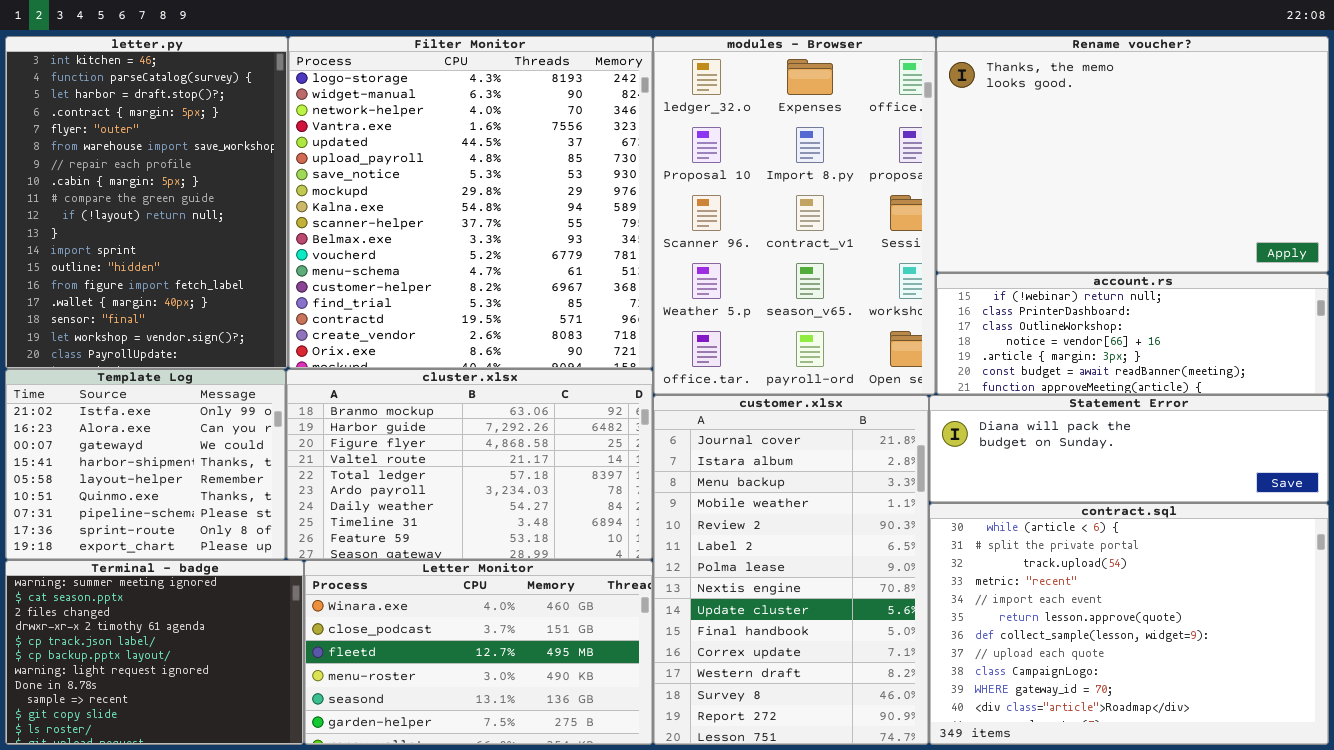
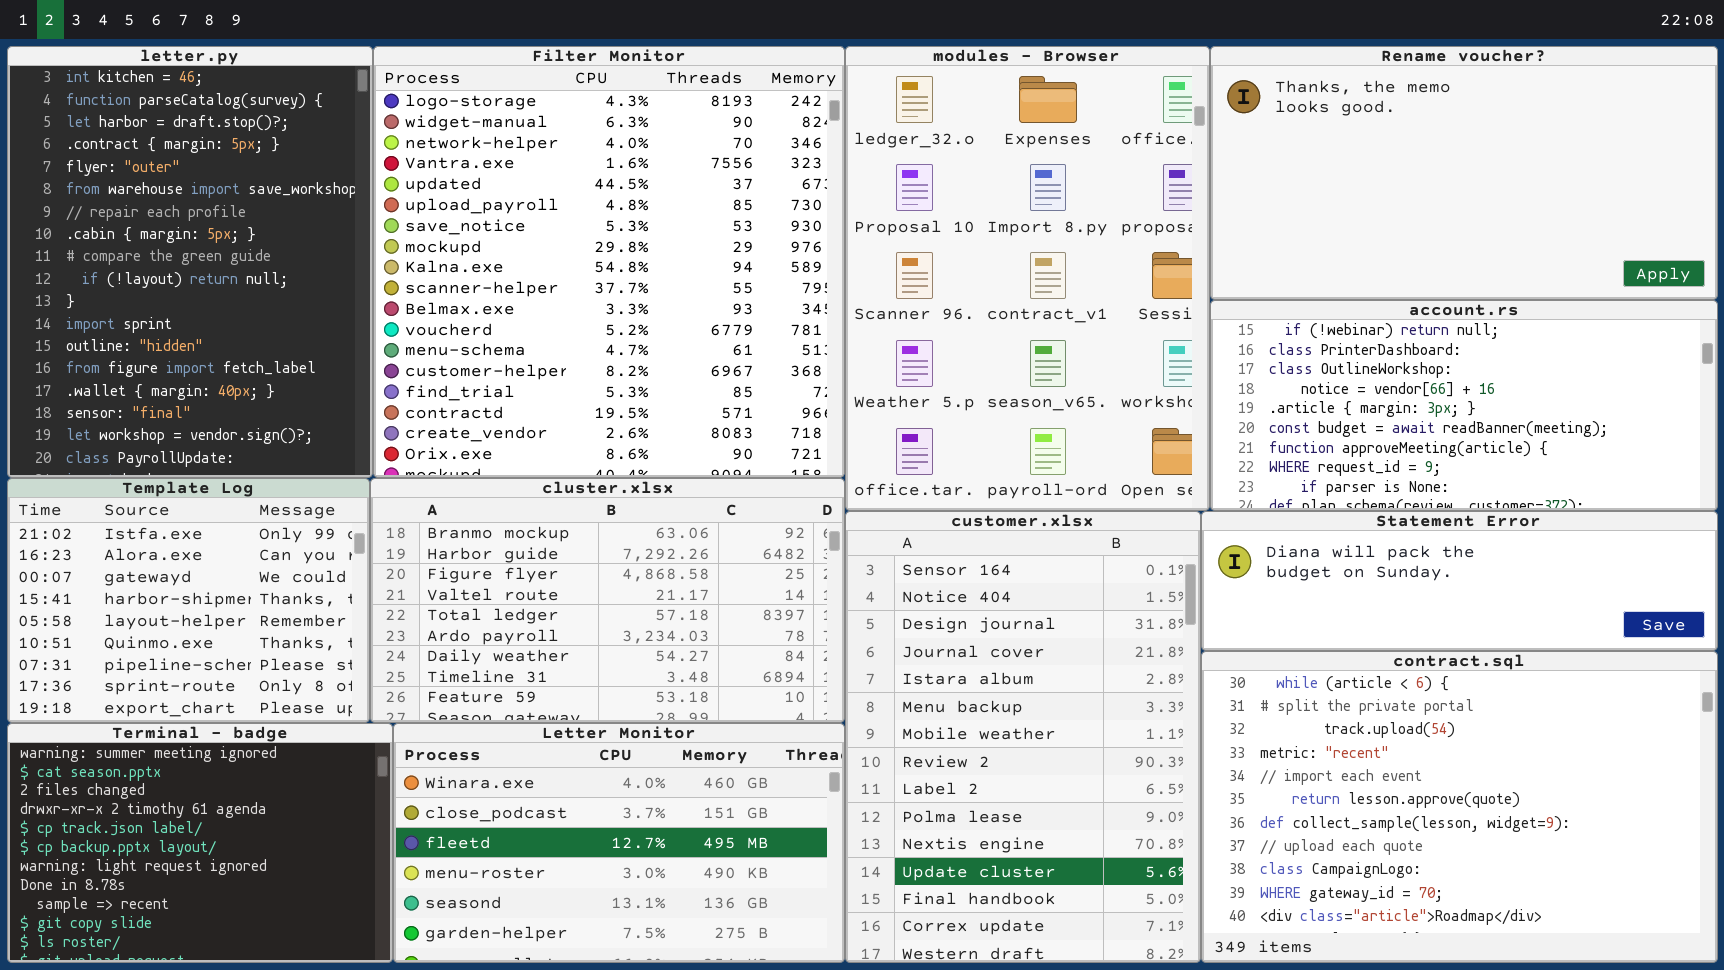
Rename voucher?: [936,36,1329,273] -> [1210,46,1718,300], resized
account.rs: [936,273,1329,395] -> [1210,300,1718,511], resized
customer.xlsx: [653,395,929,745] -> [845,511,1201,963], scrolled up 3 rows

